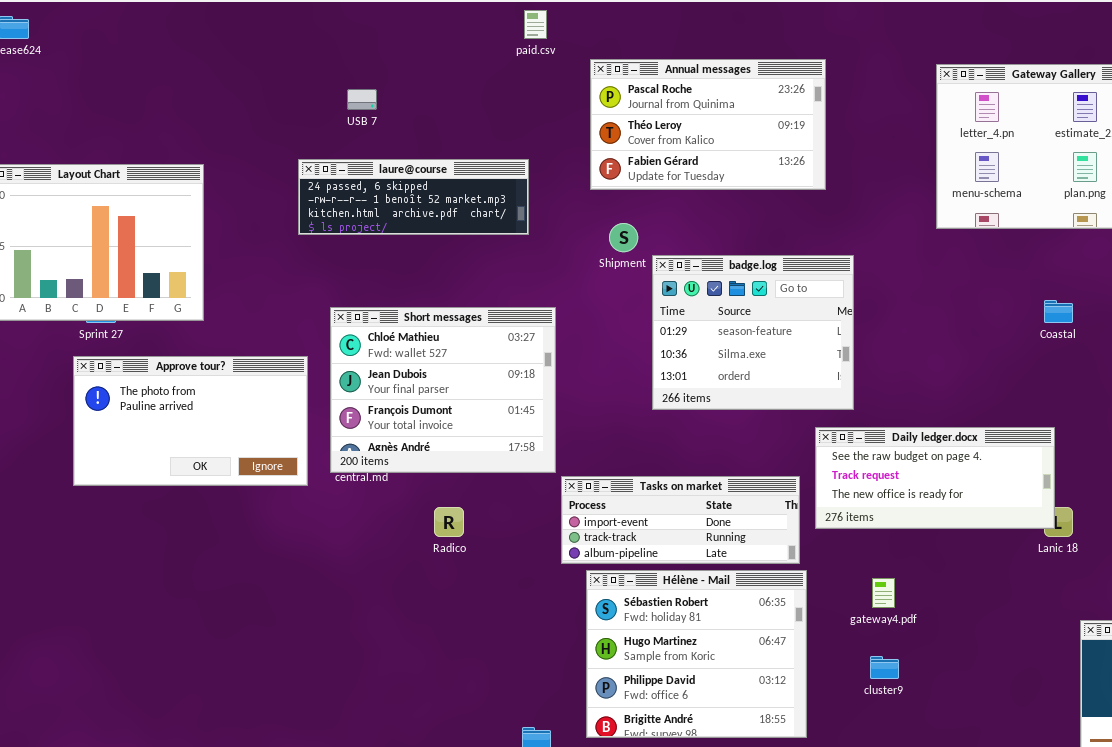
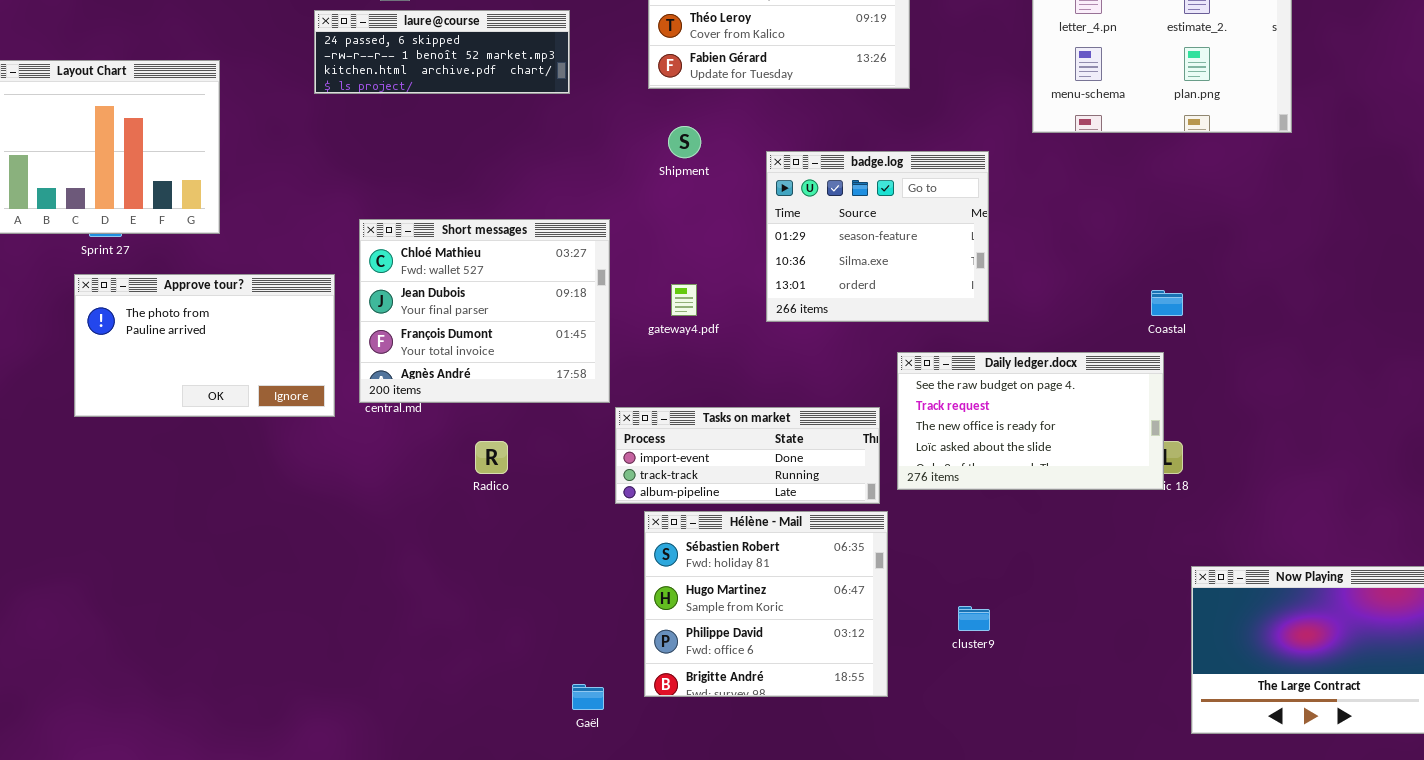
laure@course: [298,159,529,235] -> [314,10,570,94], moved
badge.log: [652,255,854,410] -> [766,151,989,322], moved
Coastal: [1044,300,1073,323] -> [1151,290,1183,316], moved
Daily ledger.docx: [815,427,1055,529] -> [897,352,1164,490], resized
gateway4.pdf: [872,578,895,608] -> [671,284,697,316], moved

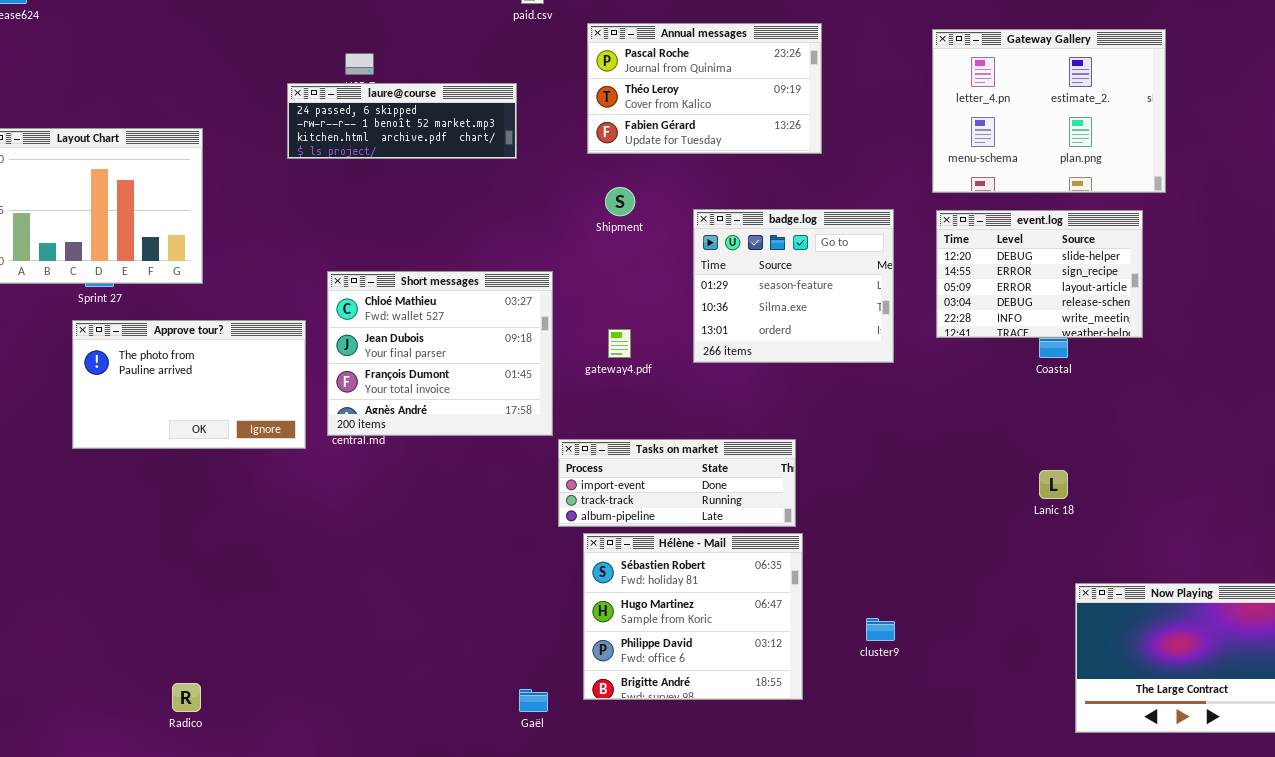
event.log: none -> [936,210,1143,338], opened
Daily ledger.docx: [897,352,1164,490] -> none, closed
Radico: [475,441,508,474] -> [172,683,201,712], moved

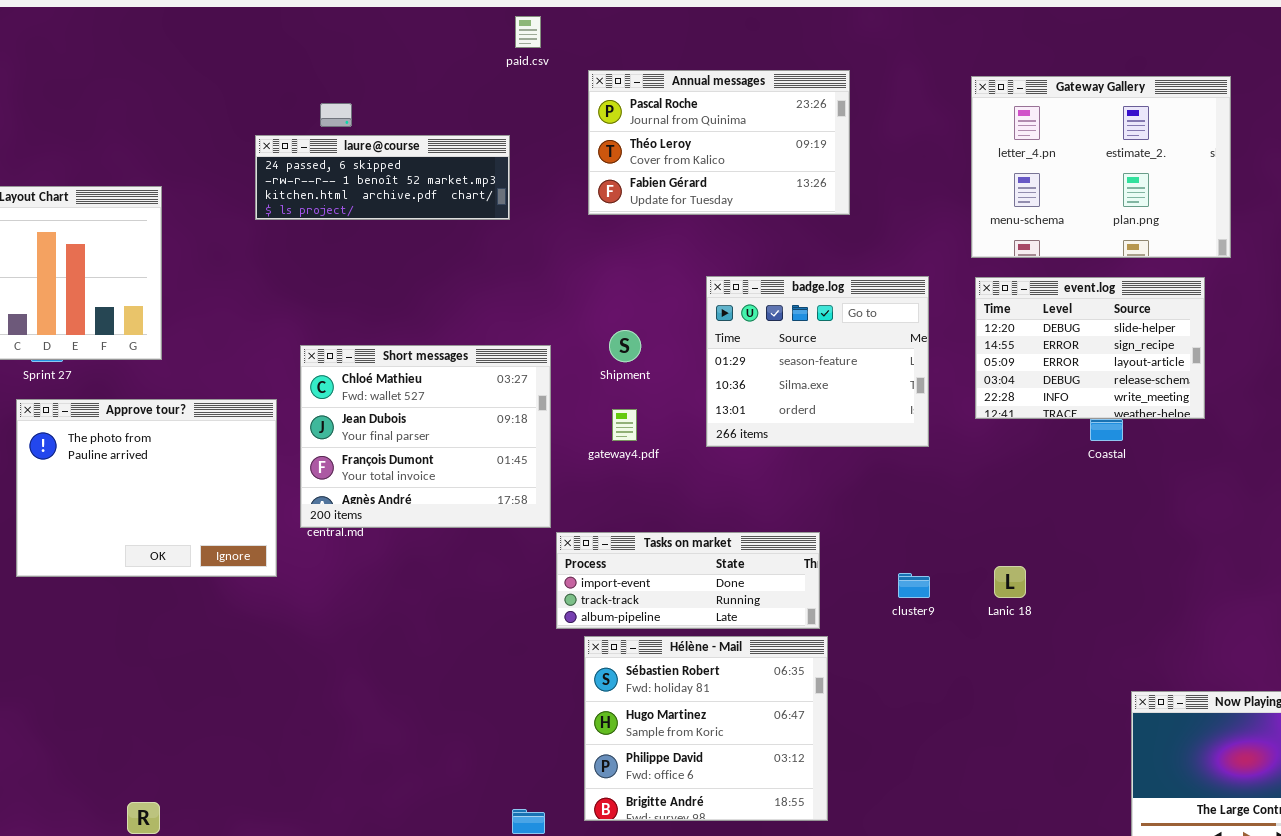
Shipment: [605,187,635,216] -> [609,330,641,362], moved
Approve tour?: [72,320,306,449] -> [16,399,277,577], resized
Lanic 18: [1039,470,1068,499] -> [994,566,1026,598], moved
cluster9: [866,618,895,641] -> [898,573,930,598], moved

